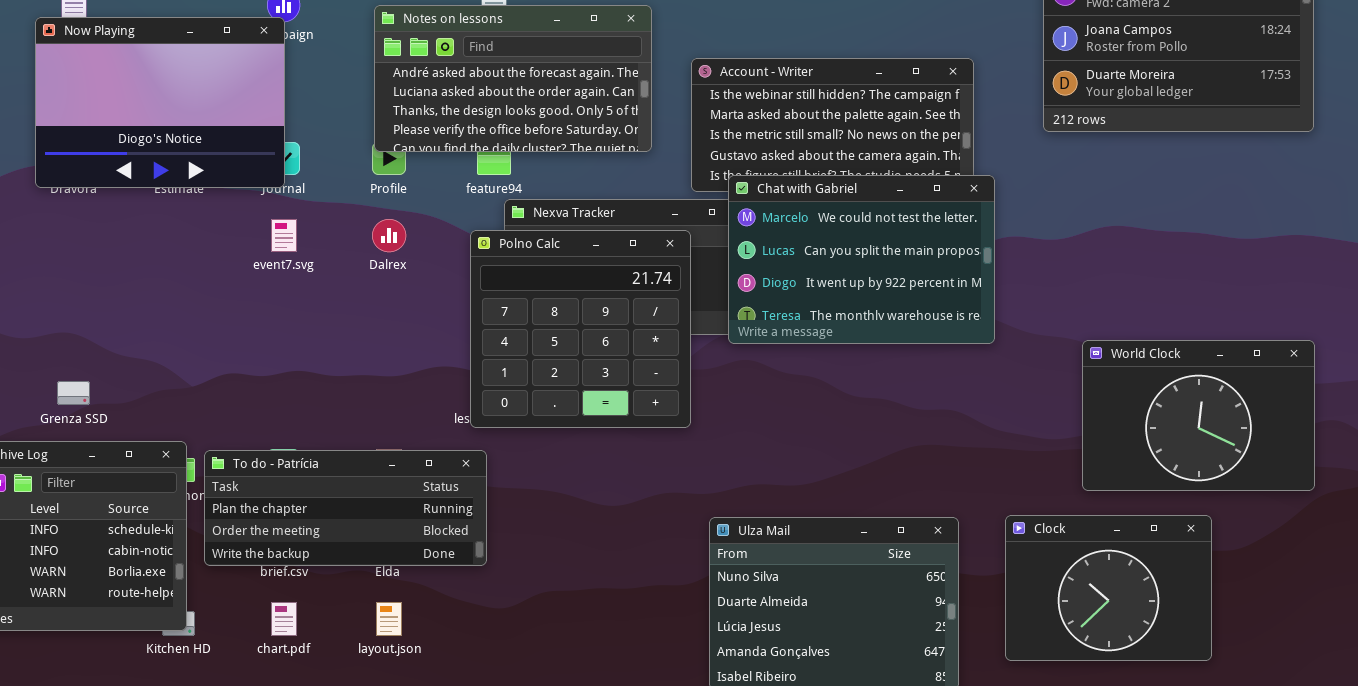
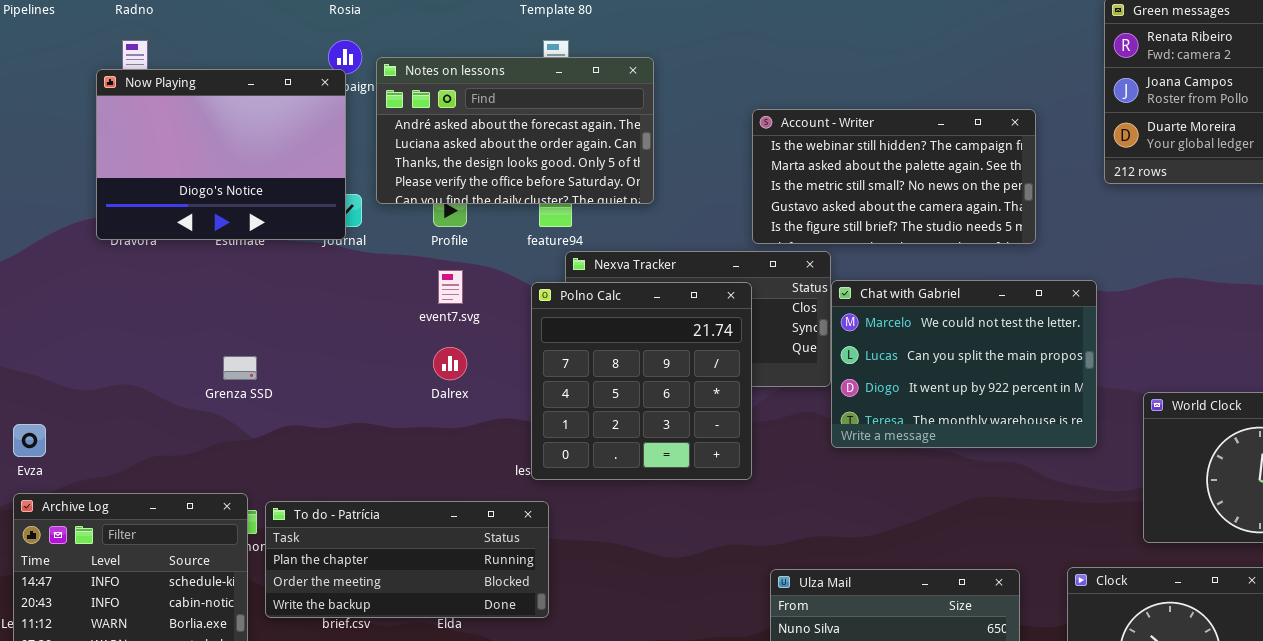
Notes on lessons: [374,5,652,152] -> [376,57,654,204], moved
Chat with Gabriel: [728,175,995,344] -> [831,280,1097,448], moved
event7.svg: [271,219,297,252] -> [438,270,463,304], moved
Dalrex: [372,219,406,252] -> [433,347,467,380], moved
Grenza SSD: [57,381,90,405] -> [223,356,257,380], moved

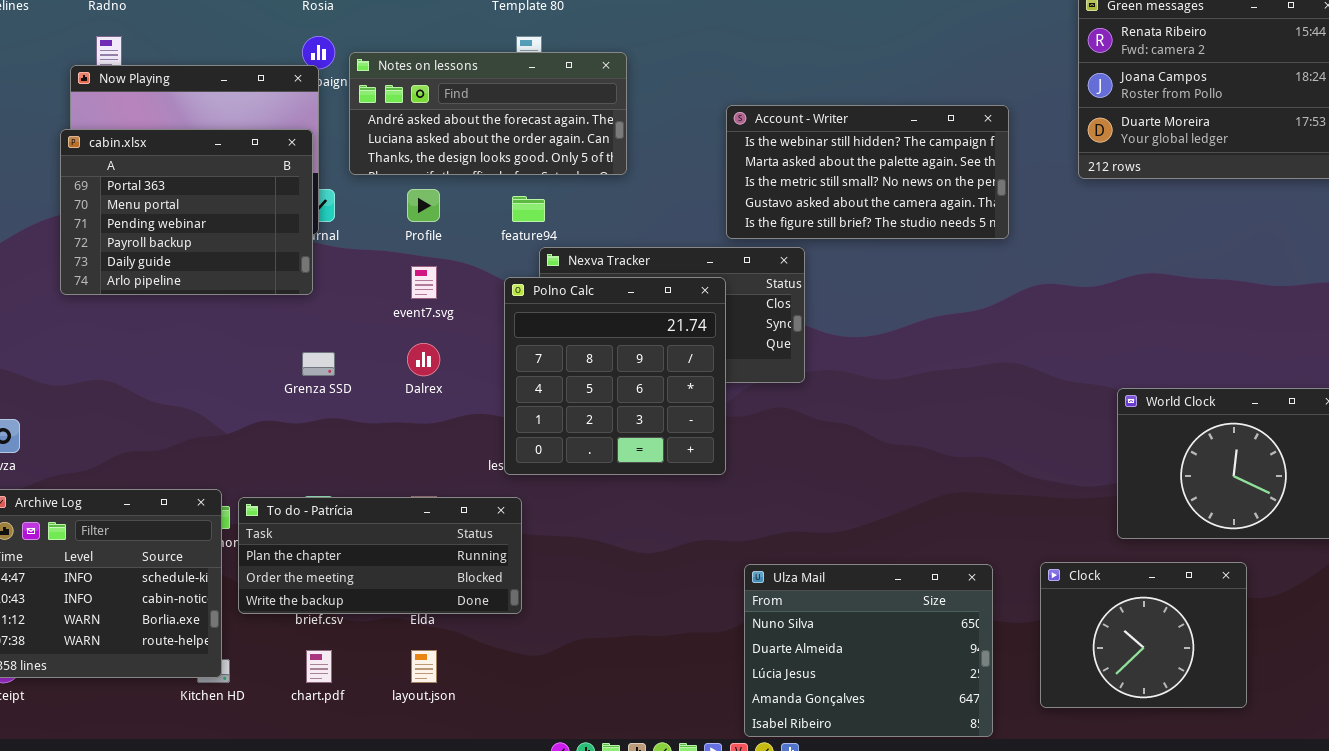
Notes on lessons: [376,57,654,204] -> [349,52,627,175], resized
cabin.xlsx: none -> [60,129,313,295], opened
Chat with Gabriel: [831,280,1097,448] -> none, closed
Grenza SSD: [223,356,257,380] -> [302,352,335,376], moved

